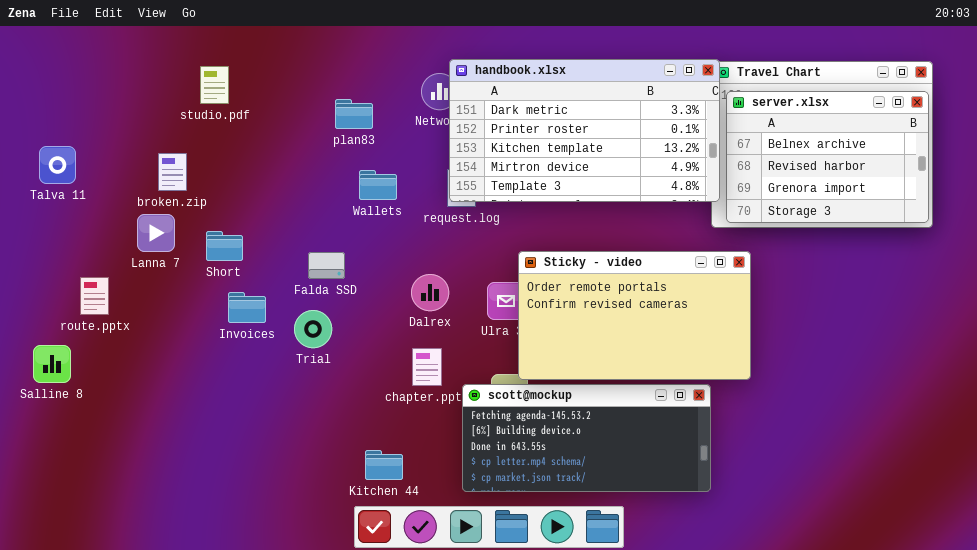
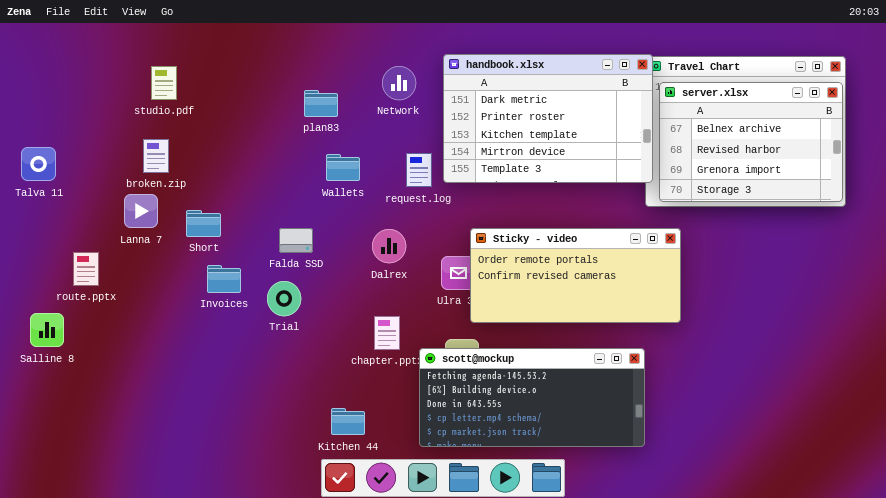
handbook.xlsx: [449,59,720,202] -> [443,54,653,183], resized
studio.pdf: [200,66,229,104] -> [151,66,177,100], moved
Talva 11: [39,146,76,184] -> [21,147,56,181], moved
Sticky - video: [518,251,751,380] -> [470,228,681,323], resized
Dalrex: [411,274,449,311] -> [372,229,406,263], moved

